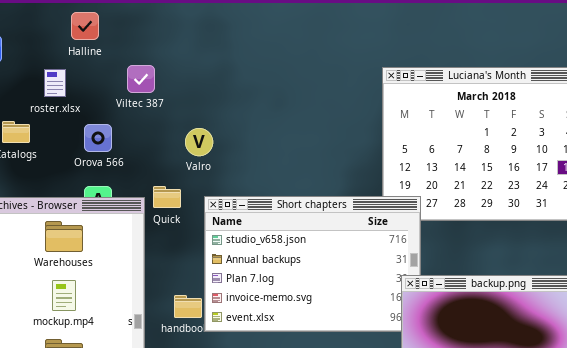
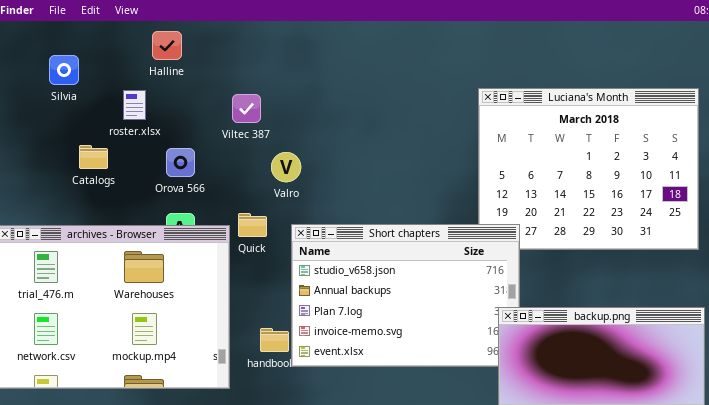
Viltec 387: [127,65,155,93] -> [232,94,261,123], moved

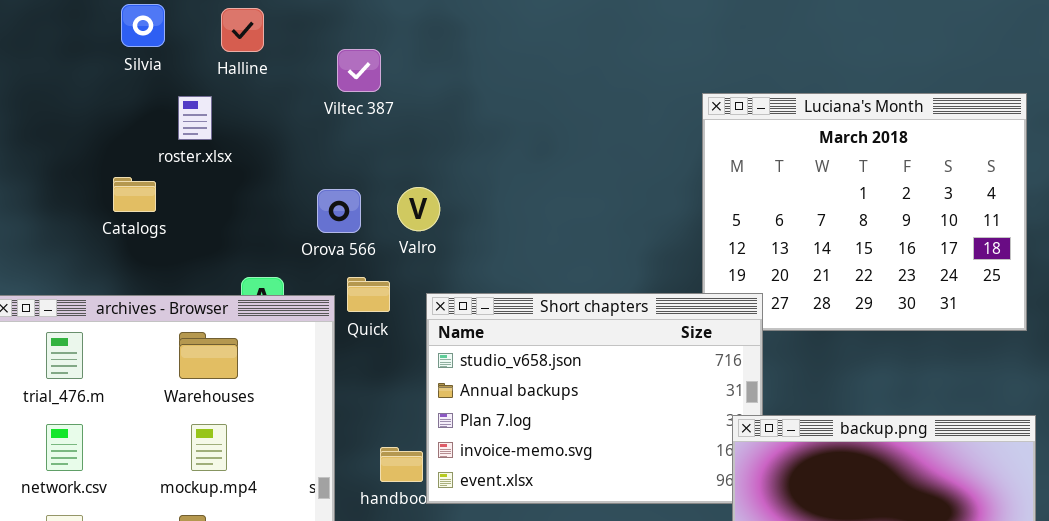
Silvia: [49,55,79,85] -> [121,4,165,47], moved
Viltec 387: [232,94,261,123] -> [337,49,381,92], moved
Orova 566: [166,148,195,177] -> [317,189,361,233], moved

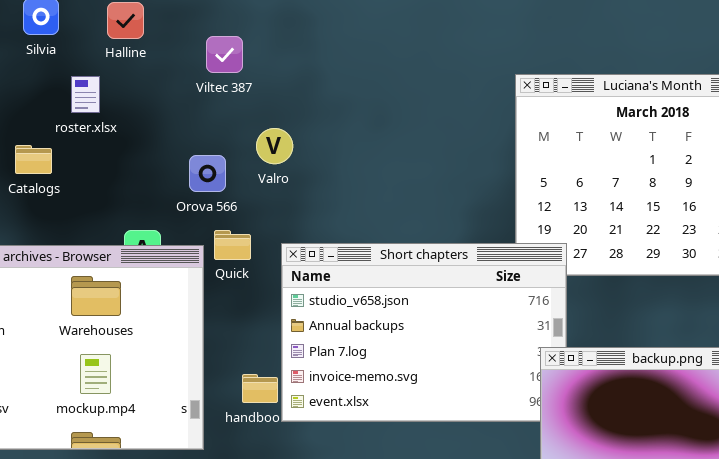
Valro: [397,187,440,231] -> [256,128,293,164], moved

